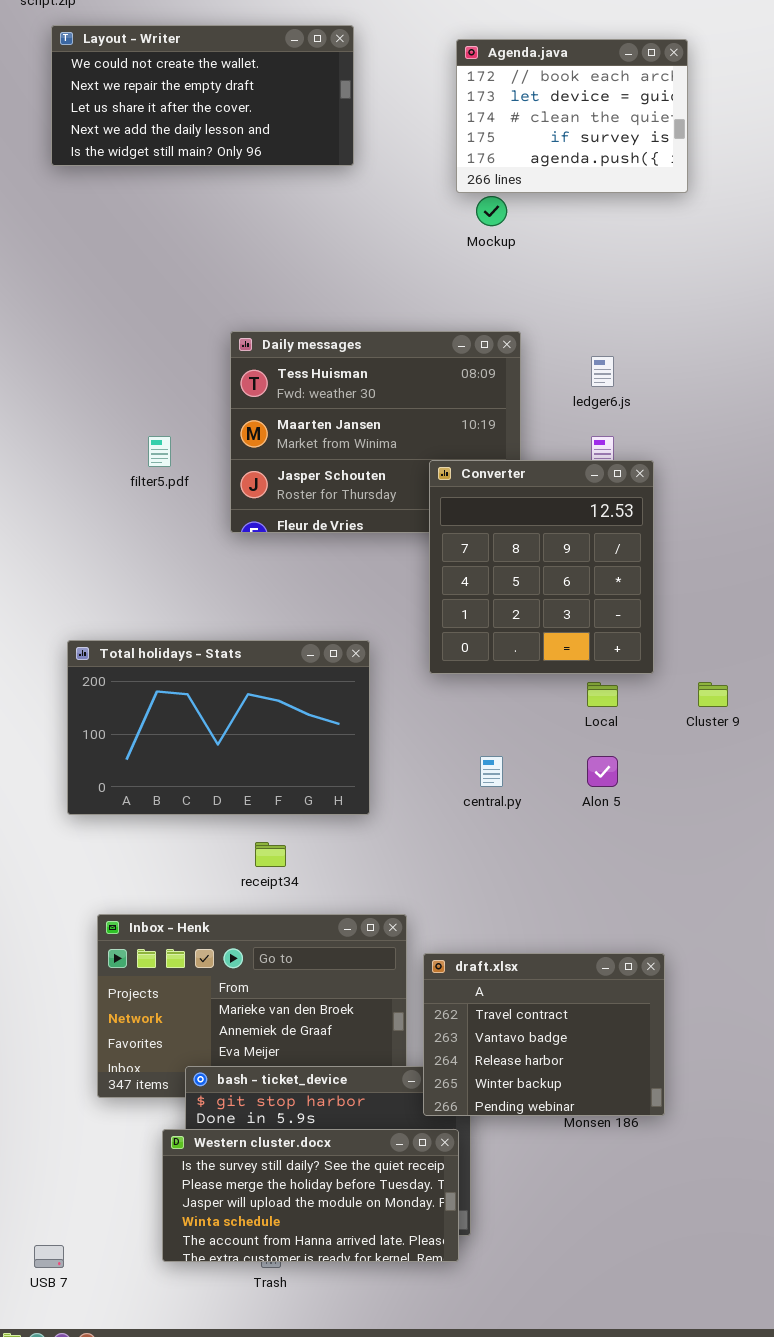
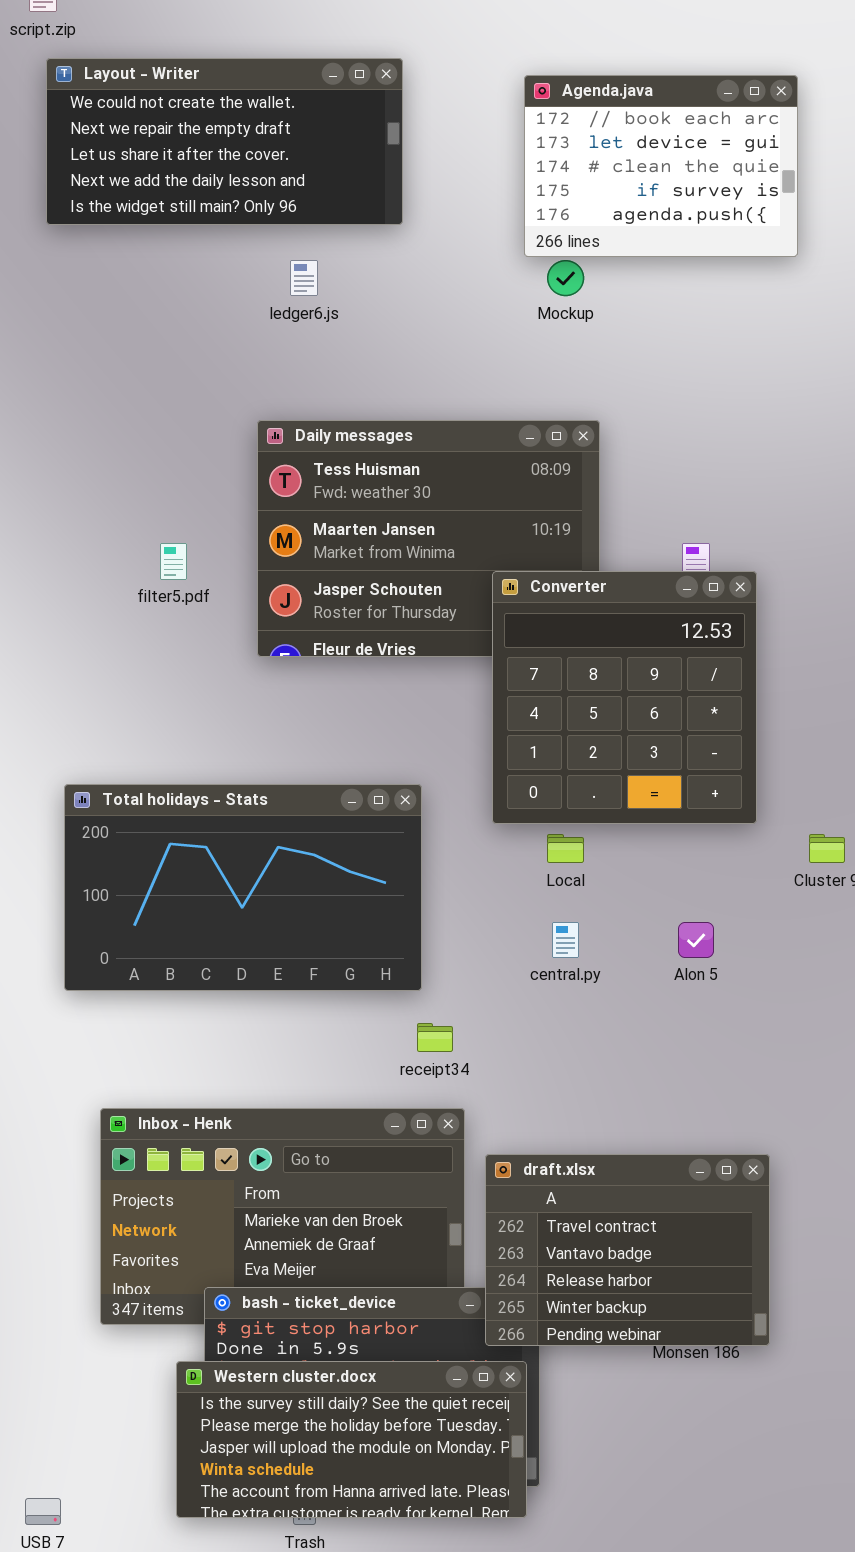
ledger6.js: [591,356,614,387] -> [290,260,318,296], moved
Local: [587,682,618,707] -> [547,834,584,863], moved
receipt34: [255,842,286,867] -> [417,1023,453,1052], moved

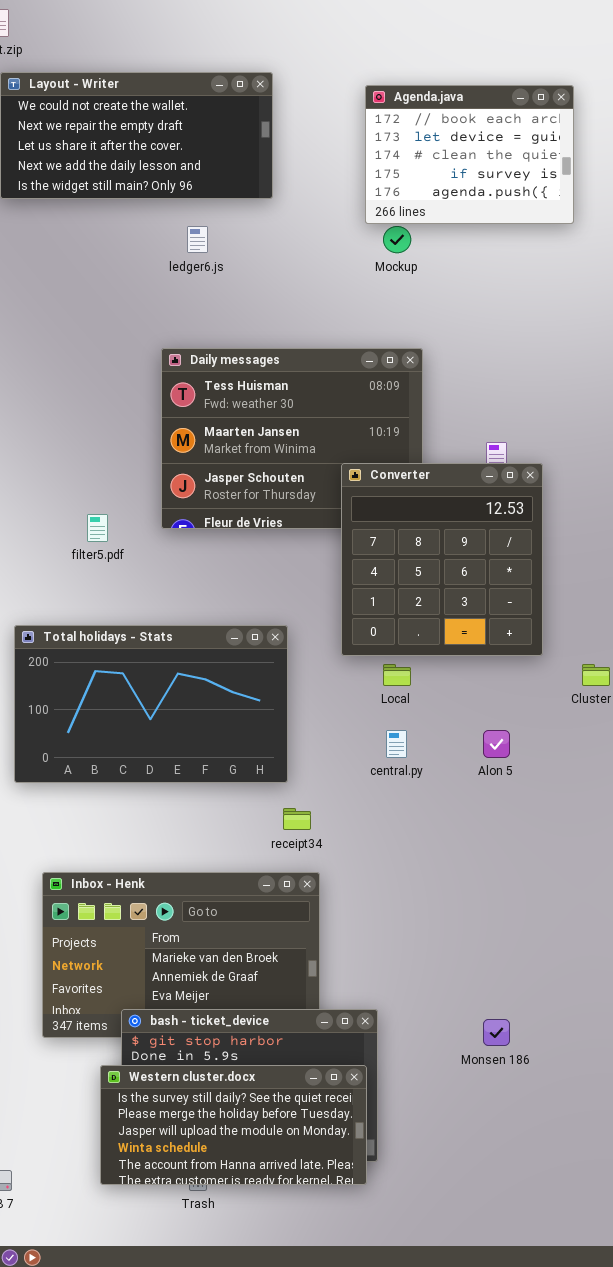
filter5.pdf: [160,543,187,580] -> [87,514,108,542], moved
draft.xlsx: [485,1154,770,1346] -> none, closed

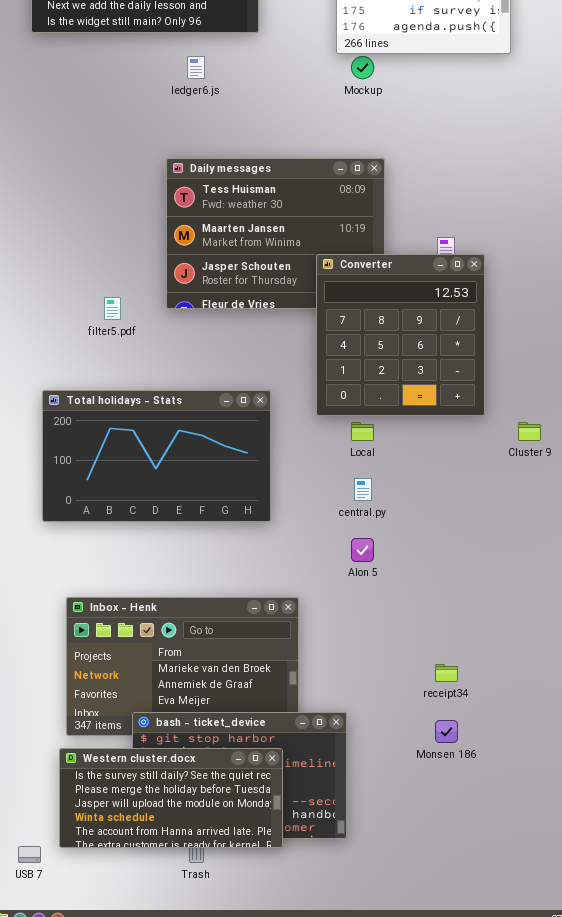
Alon 5: [483,730,510,758] -> [351,538,374,562], moved
receipt34: [283,808,311,830] -> [435,664,458,682], moved
Western cluster.docx: [100,1065,367,1185] -> [59,748,283,848], moved

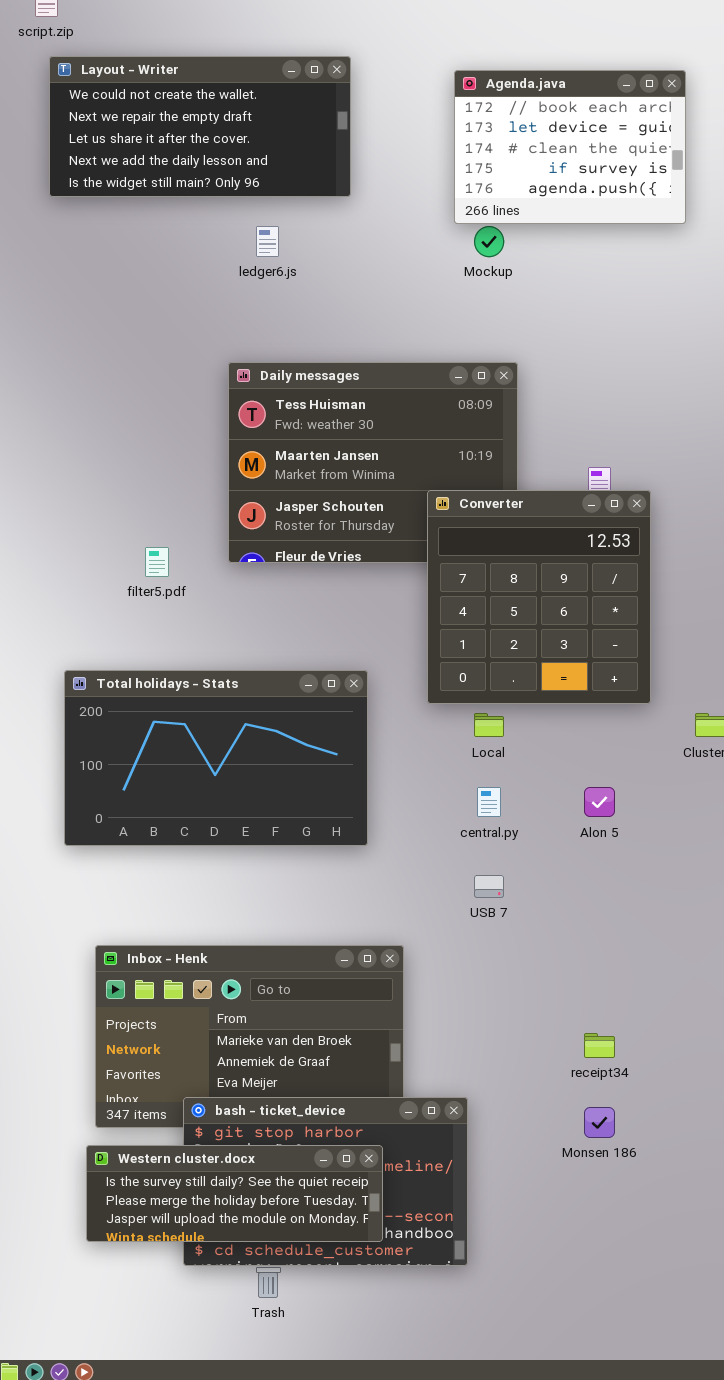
Alon 5: [351,538,374,562] -> [584,787,615,817], moved
Western cluster.docx: [59,748,283,848] -> [86,1145,383,1242], resized
USB 7: [18,846,41,863] -> [474,875,504,898], moved

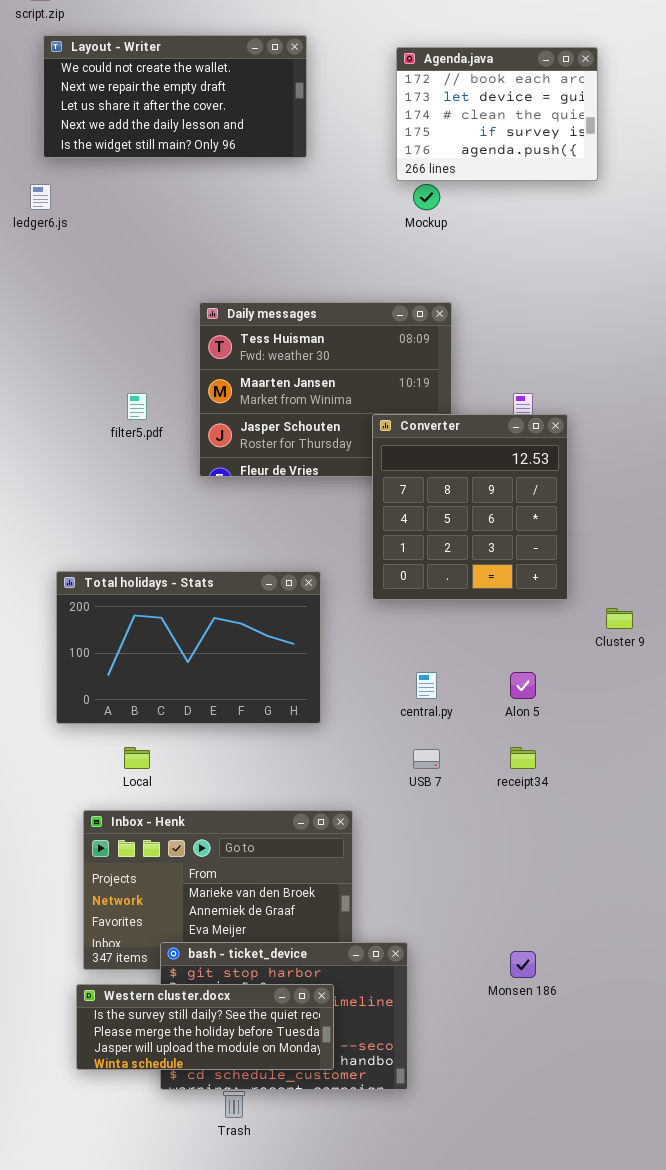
ledger6.js: [256,226,279,257] -> [30,184,51,210], moved
filter5.pdf: [145,547,169,577] -> [127,393,147,420], moved
Local: [474,713,504,737] -> [124,747,150,769], moved
receipt34: [584,1033,615,1058] -> [510,747,536,769], moved

